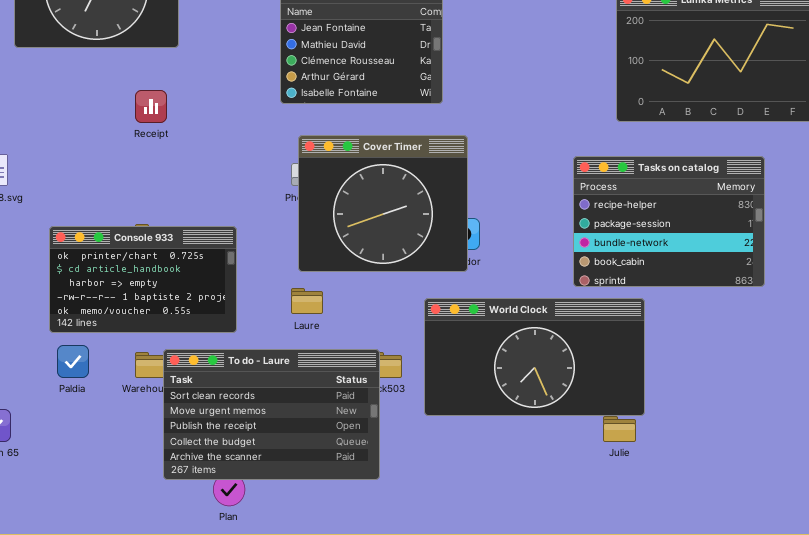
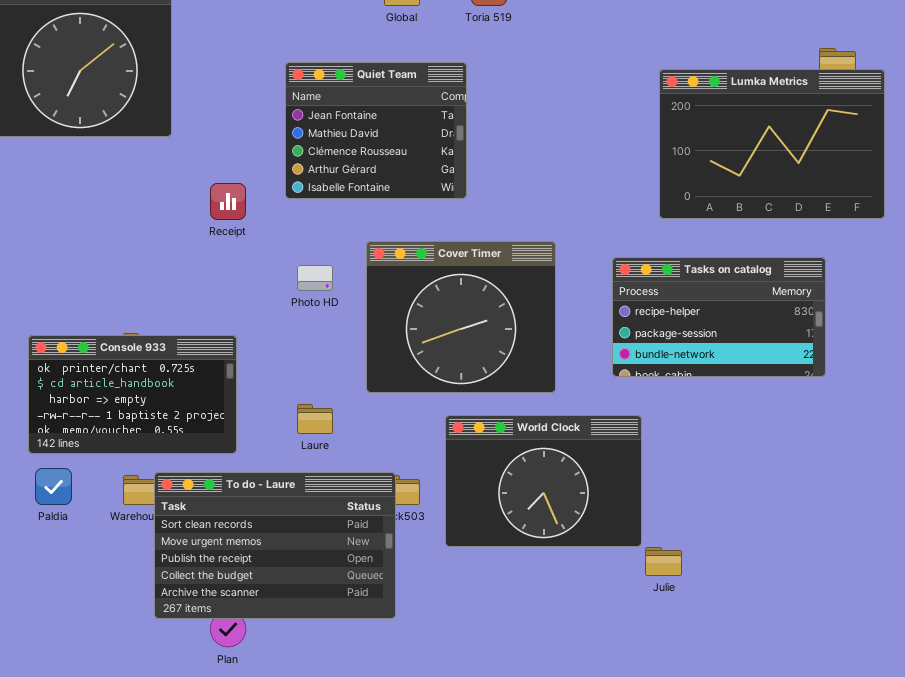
Receipt: [135,90,167,123] -> [210,183,246,220], moved
Cover Timer: [298,135,468,272] -> [366,241,556,393], moved
Tasks on catalog: [573,156,765,287] -> [612,257,826,377], resized
World Clock: [424,298,645,416] -> [445,415,642,547], resized

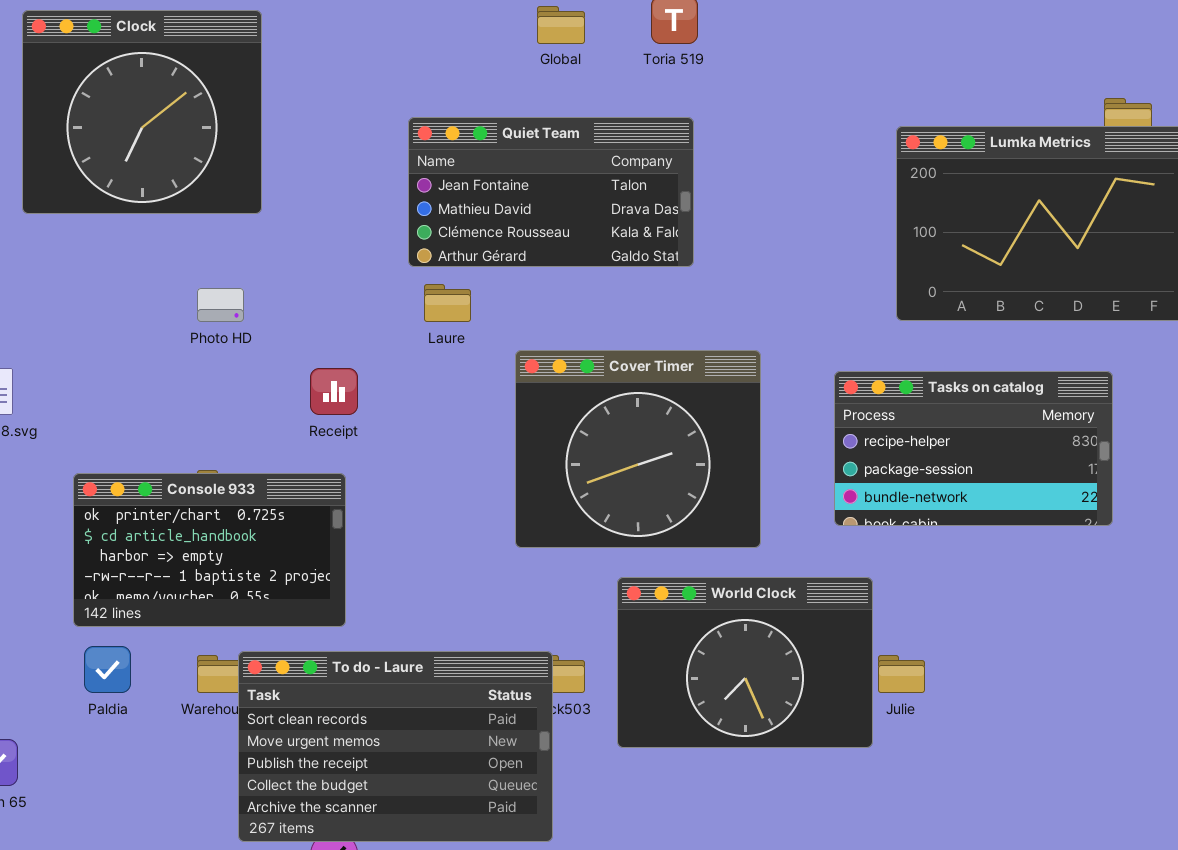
Quiet Team: [285,62,467,199] -> [408,117,694,267], resized
Receipt: [210,183,246,220] -> [310,368,358,415], moved
Photo HD: [297,265,333,291] -> [197,288,244,322], moved
Laure: [297,404,333,434] -> [424,284,471,322], moved
Julie: [645,547,682,576] -> [878,655,925,693], moved

